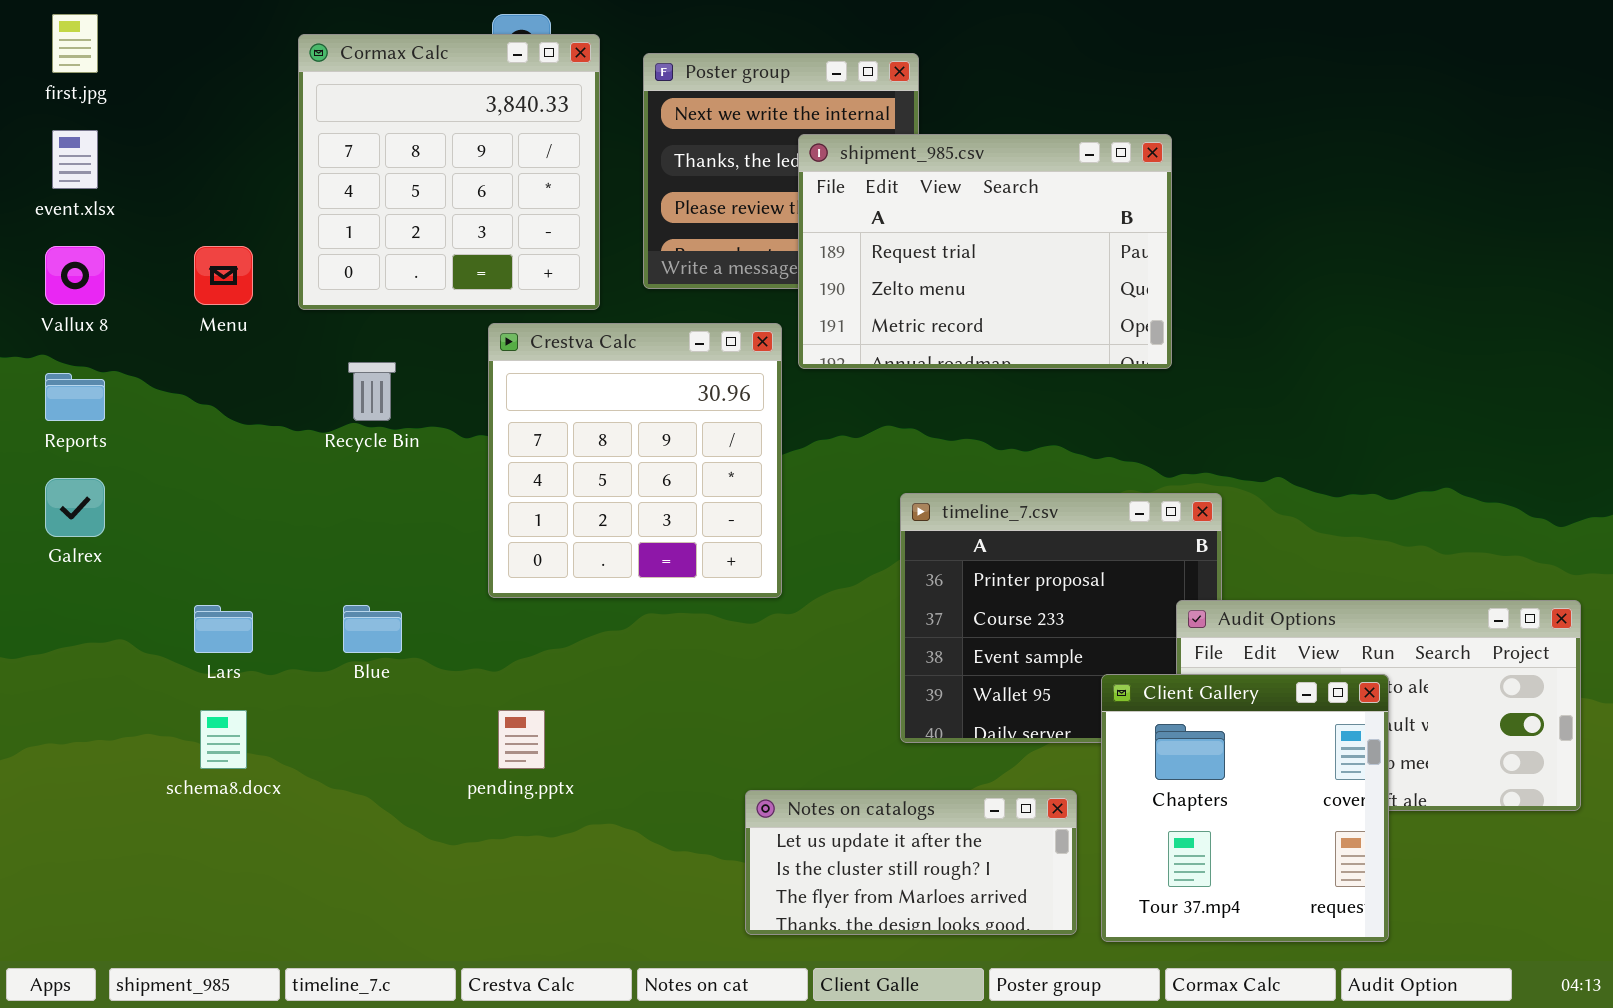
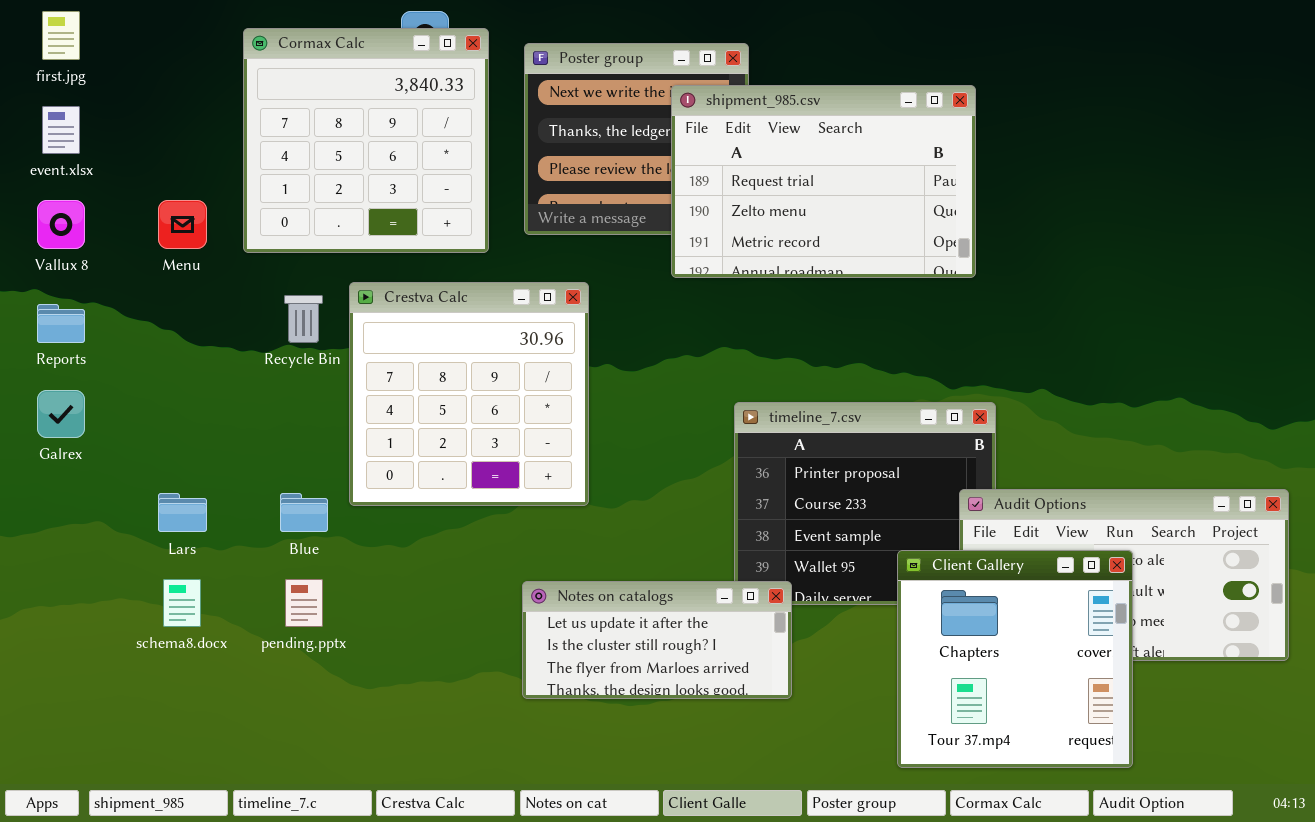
shipment_985.csv: [798,134,1172,369] -> [671,85,976,278], moved
Crestva Calc: [488,323,782,598] -> [349,282,589,506], moved
pending.pptx: [498,710,545,769] -> [285,579,323,627], moved
Notes on catalogs: [745,790,1077,935] -> [522,581,792,699], moved

